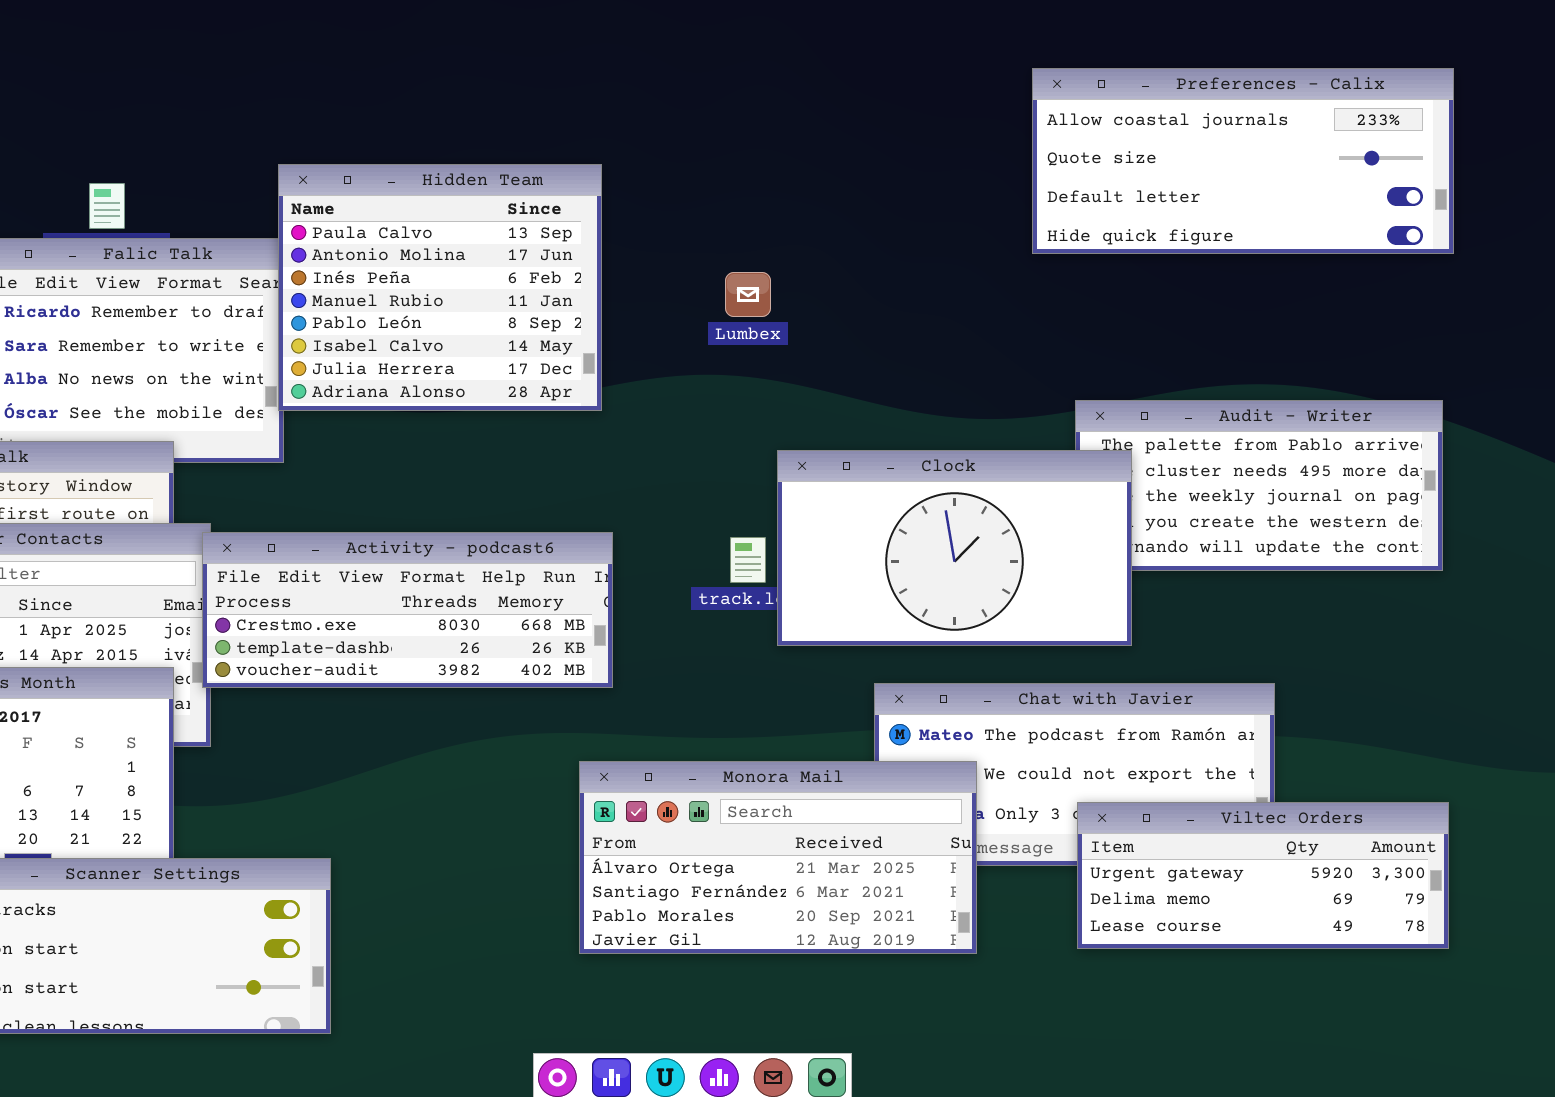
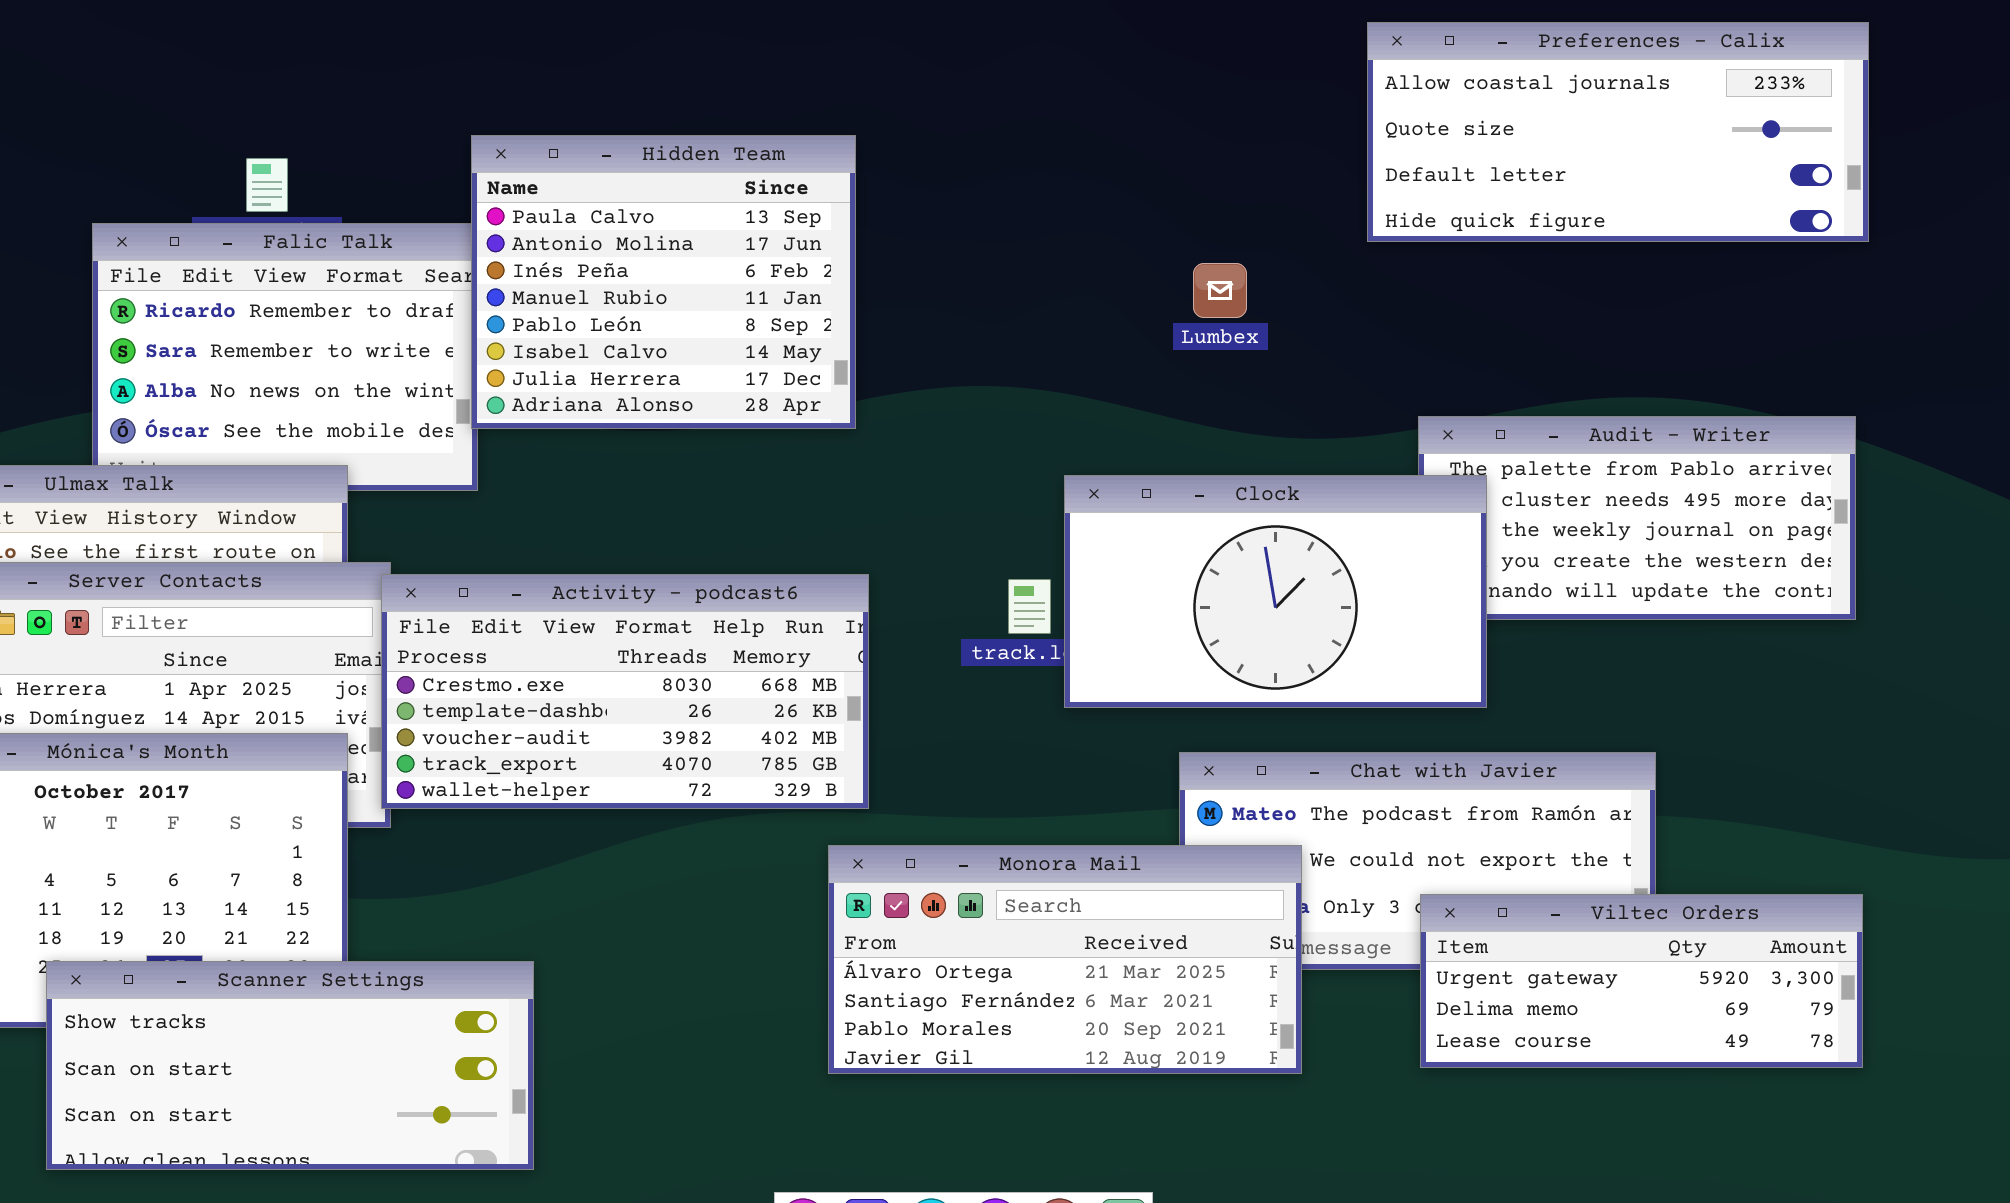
Lumbex: [725,272,771,317] -> [1193,263,1247,318], moved
Activity - podcast6: [202,532,613,688] -> [381,574,869,809], resized

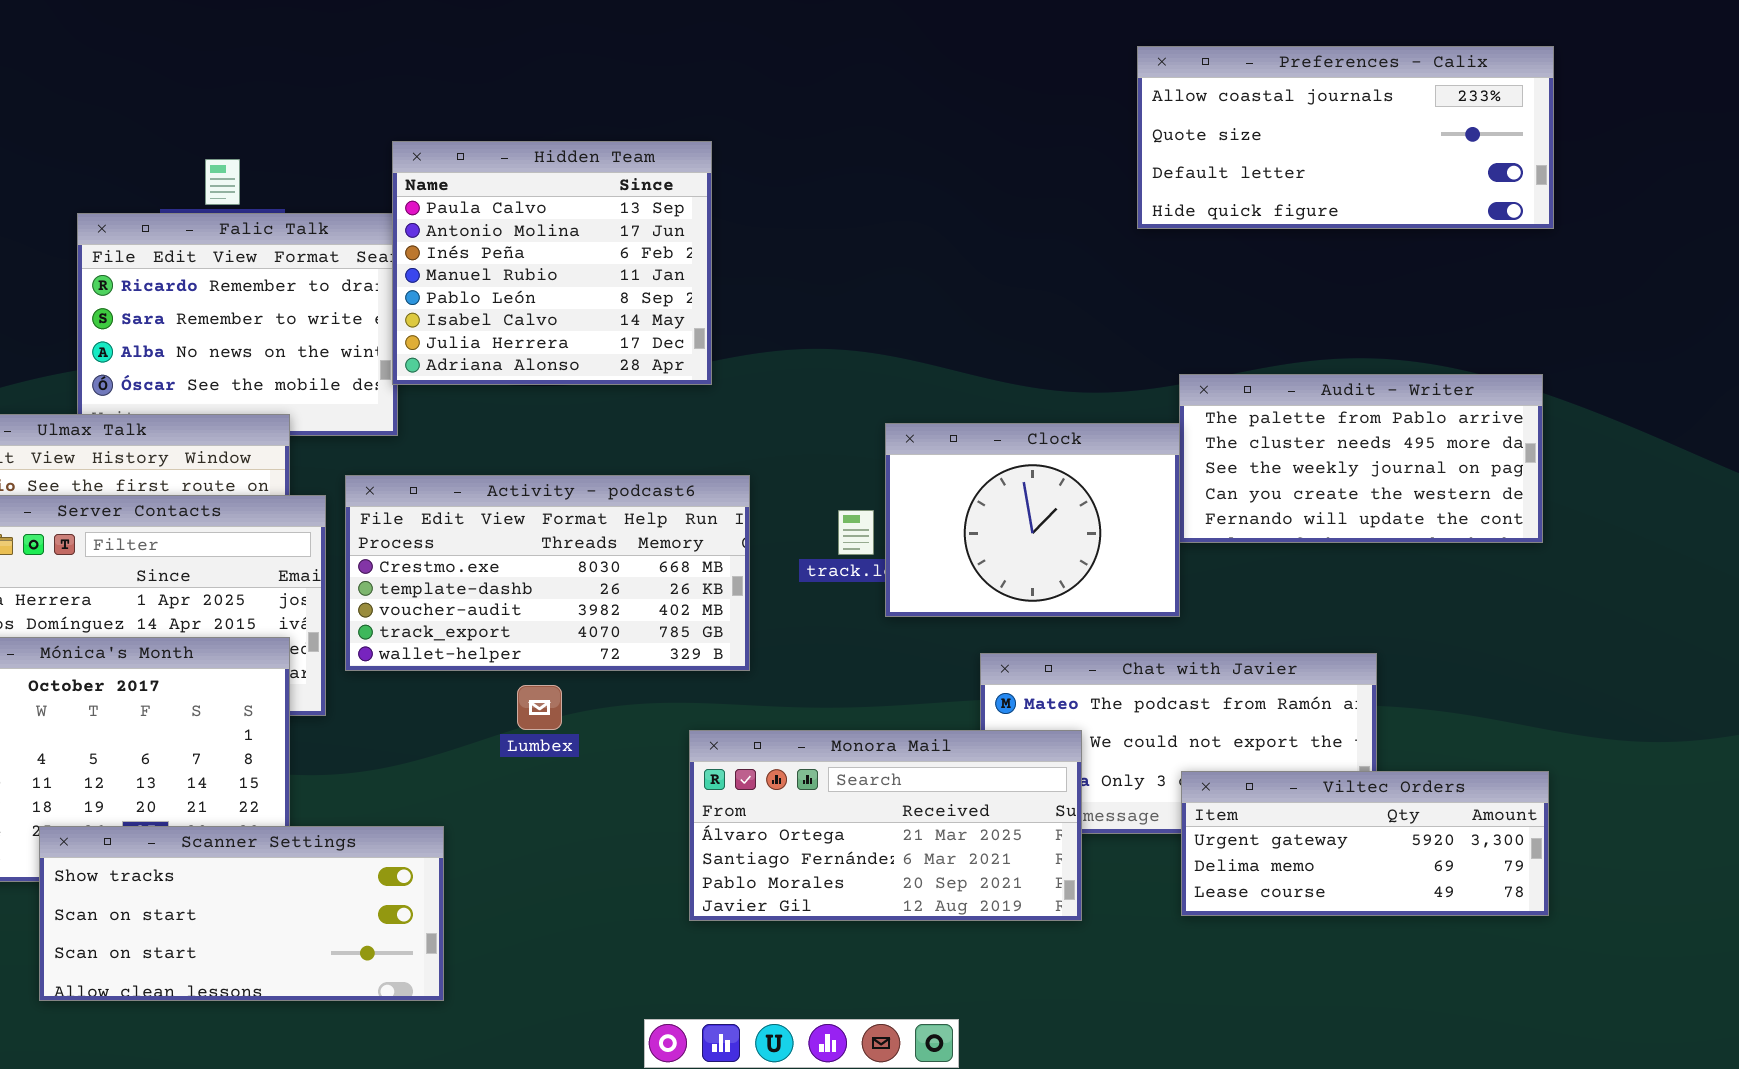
Lumbex: [1193,263,1247,318] -> [517,685,562,730], moved
Clock: [1064,475,1487,708] -> [885,423,1180,617], resized
Activity - podcast6: [381,574,869,809] -> [345,475,750,671], moved

